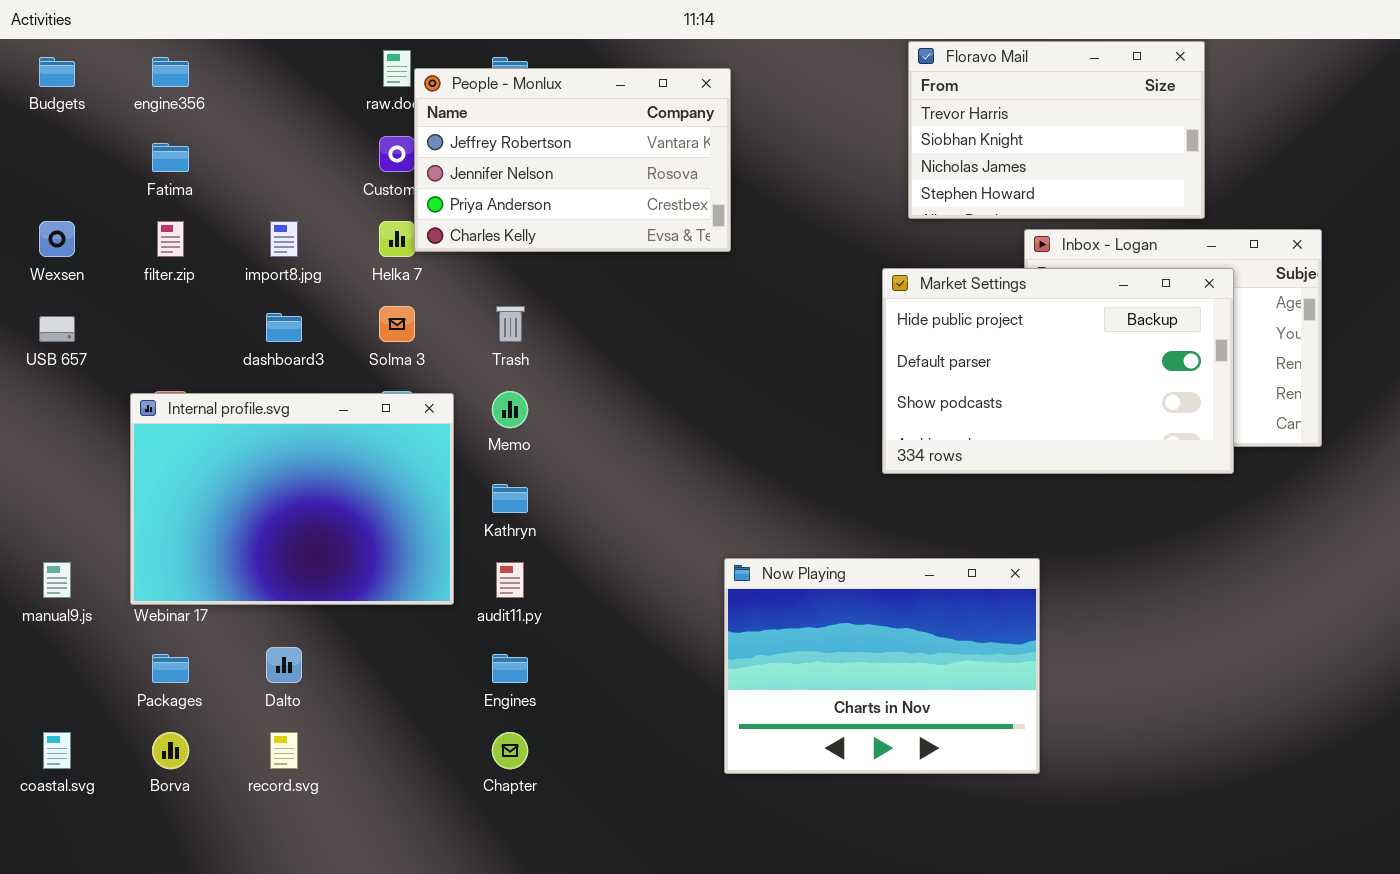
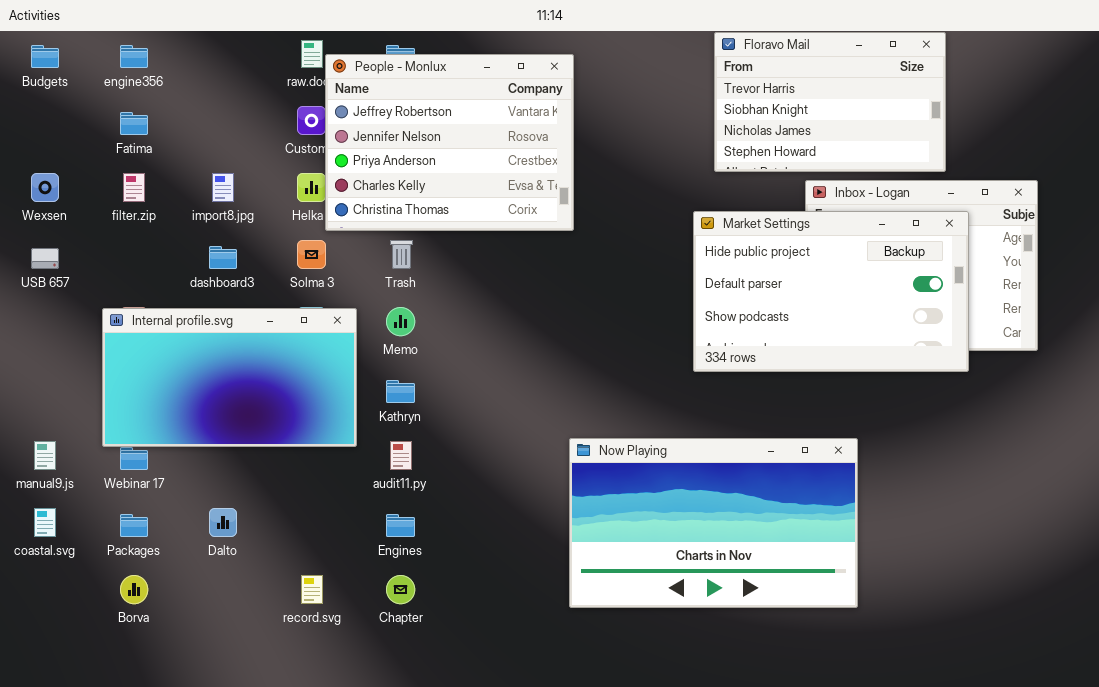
People - Monlux: [414,68,731,252] -> [325,54,574,231], resized
Internal profile.svg: [130,393,454,605] -> [102,308,357,447], resized
Now Playing: [724,558,1040,774] -> [569,438,858,608], resized
coastal.svg: [43,732,71,769] -> [34,508,56,537], moved
record.svg: [270,732,298,769] -> [301,575,323,604], moved

